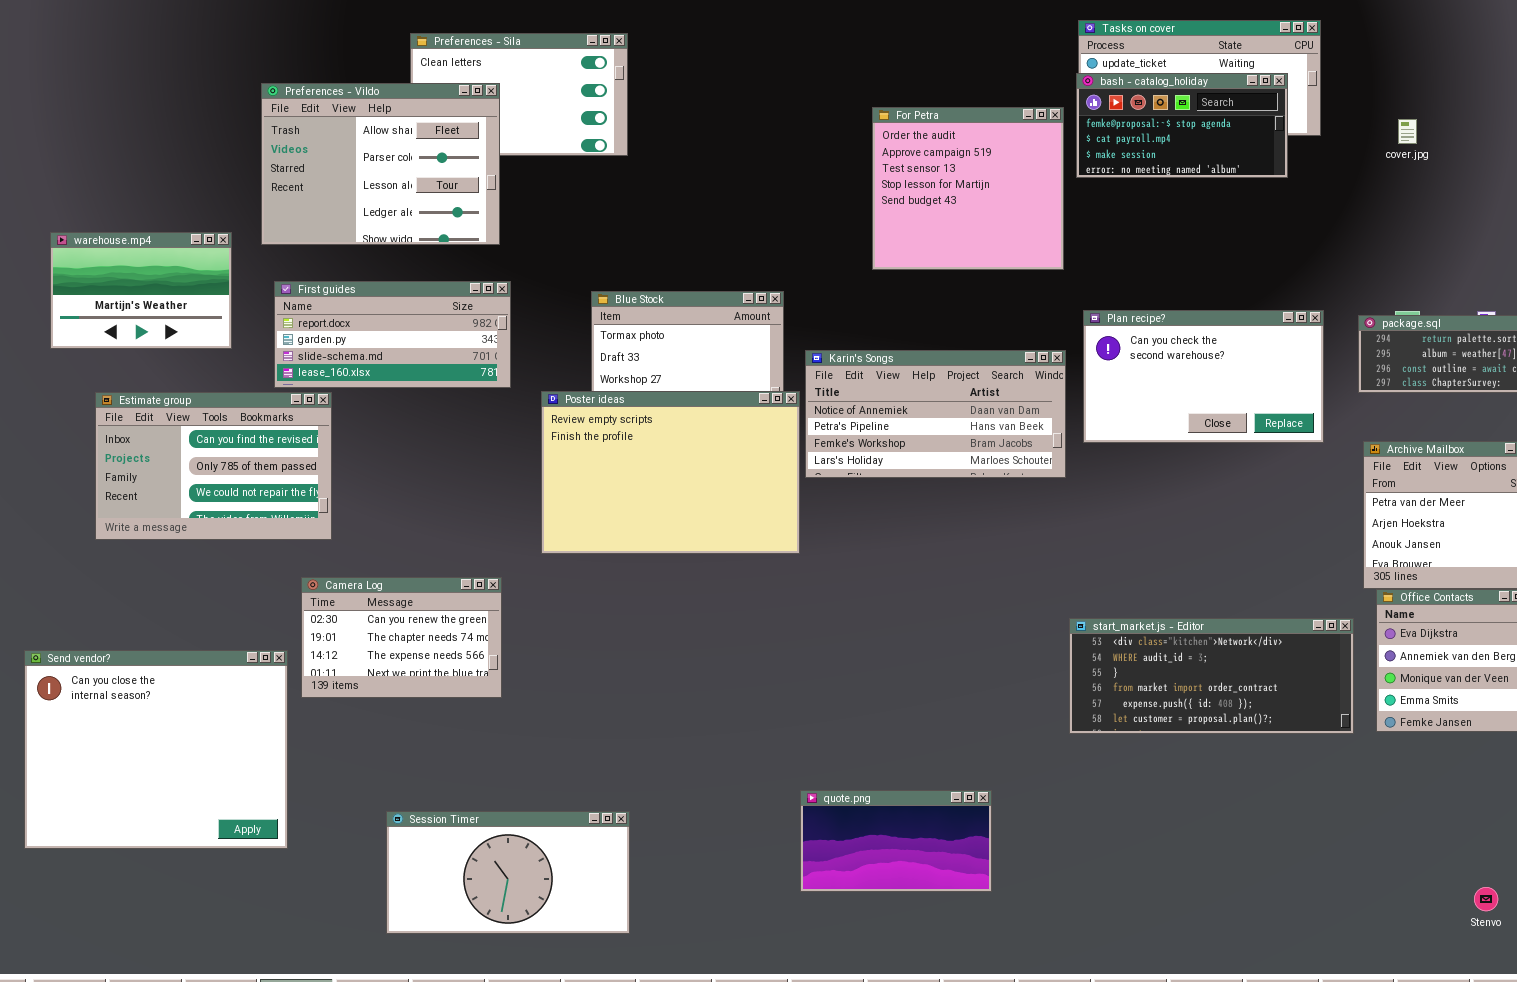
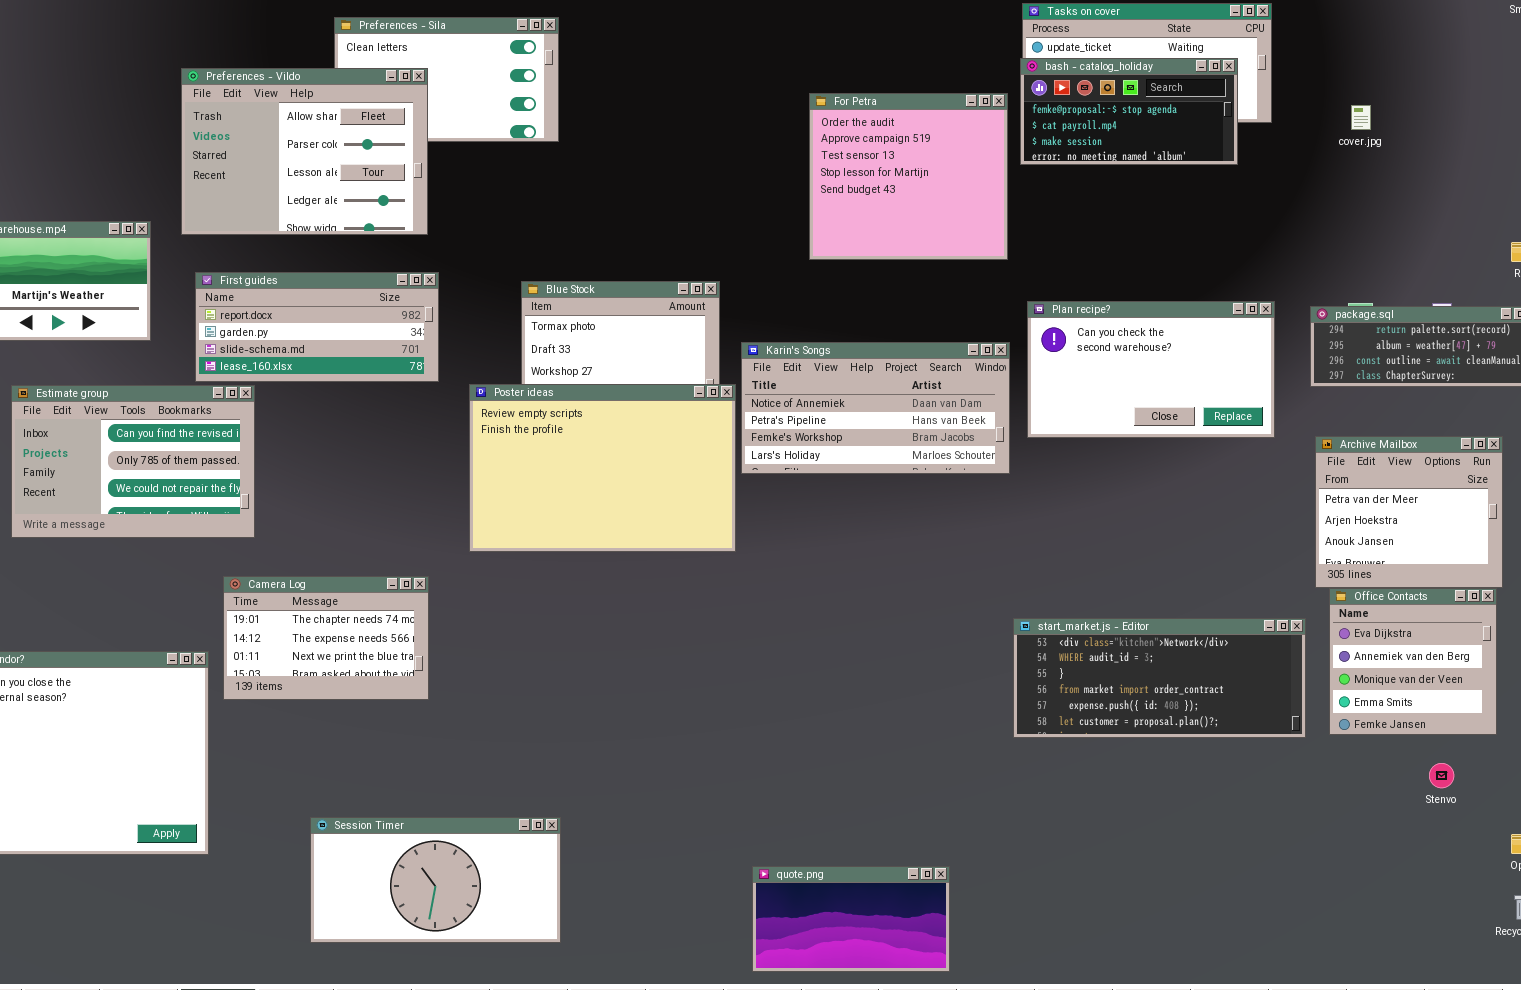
Camera Log: [301,577,502,698] -> [223,576,429,700], scrolled down 1 row
quote.png: [800,790,992,892] -> [752,866,950,972], moved
Stenvo: [1474,887,1498,911] -> [1429,763,1454,788], moved

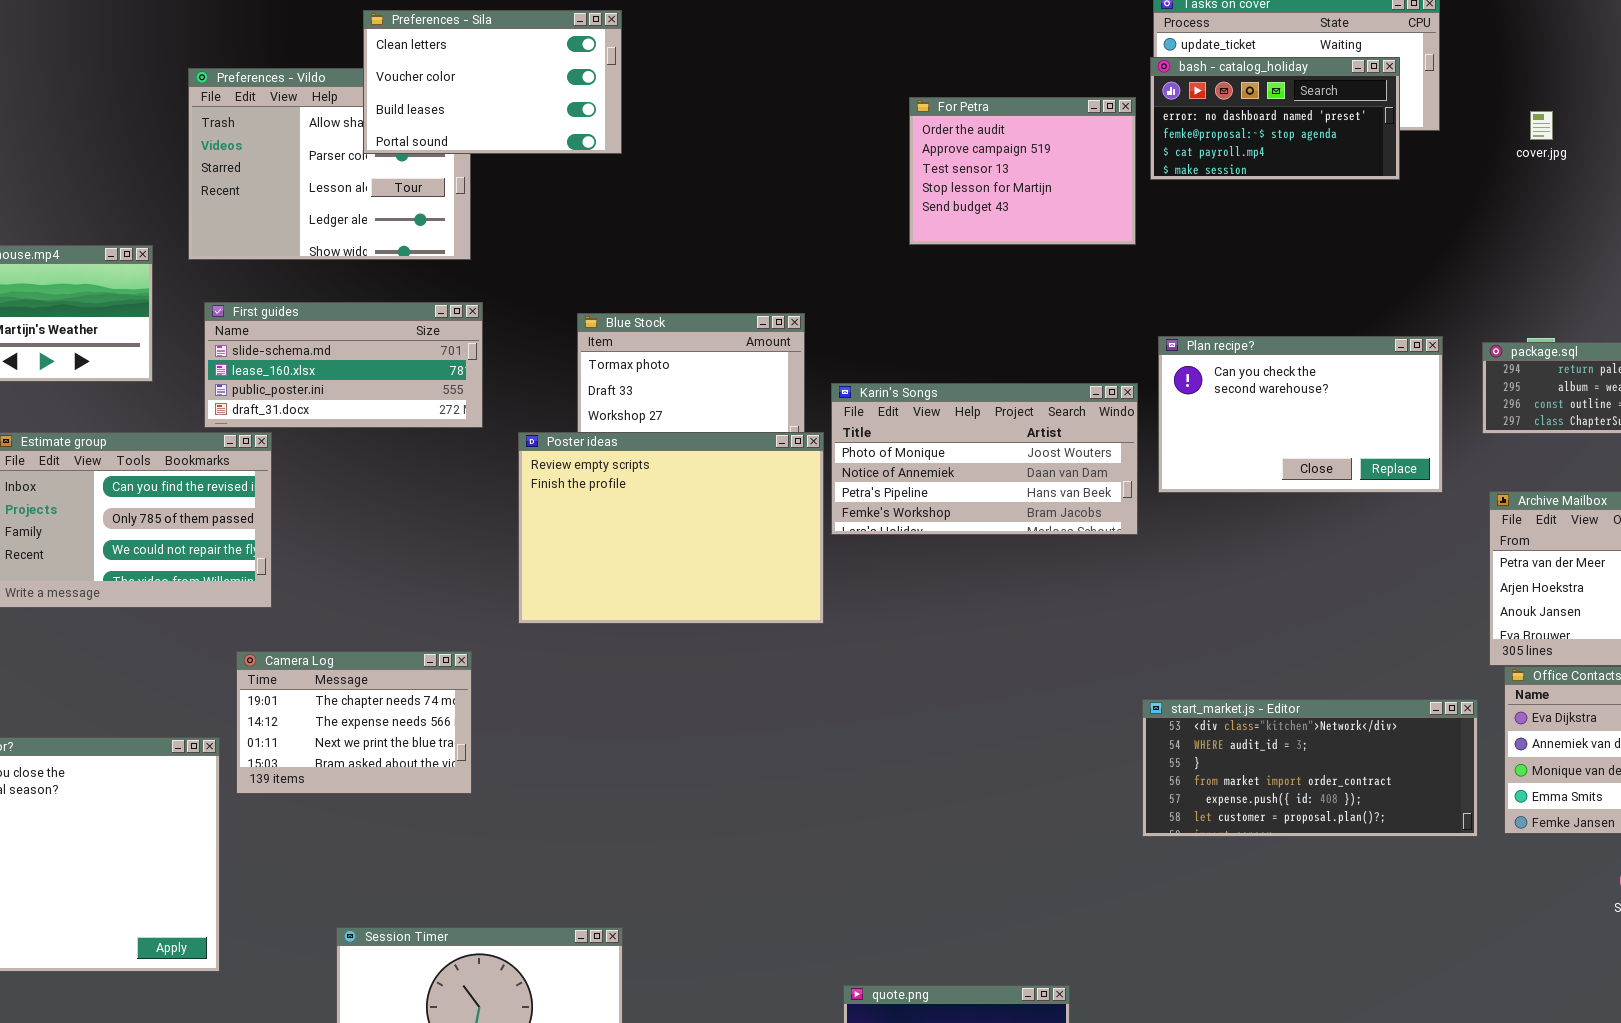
Preferences - Sila: [334,17,559,142] -> [363,10,622,154], raised
bash - catalog_holiday: [1020,58,1238,165] -> [1150,57,1400,180], scrolled up 1 row
For Petra: [809,93,1008,260] -> [909,97,1136,245], resized
First guides: [195,272,439,382] -> [204,302,483,428], scrolled down 2 rows
Karin's Songs: [741,342,1010,474] -> [831,383,1138,535], scrolled up 1 row

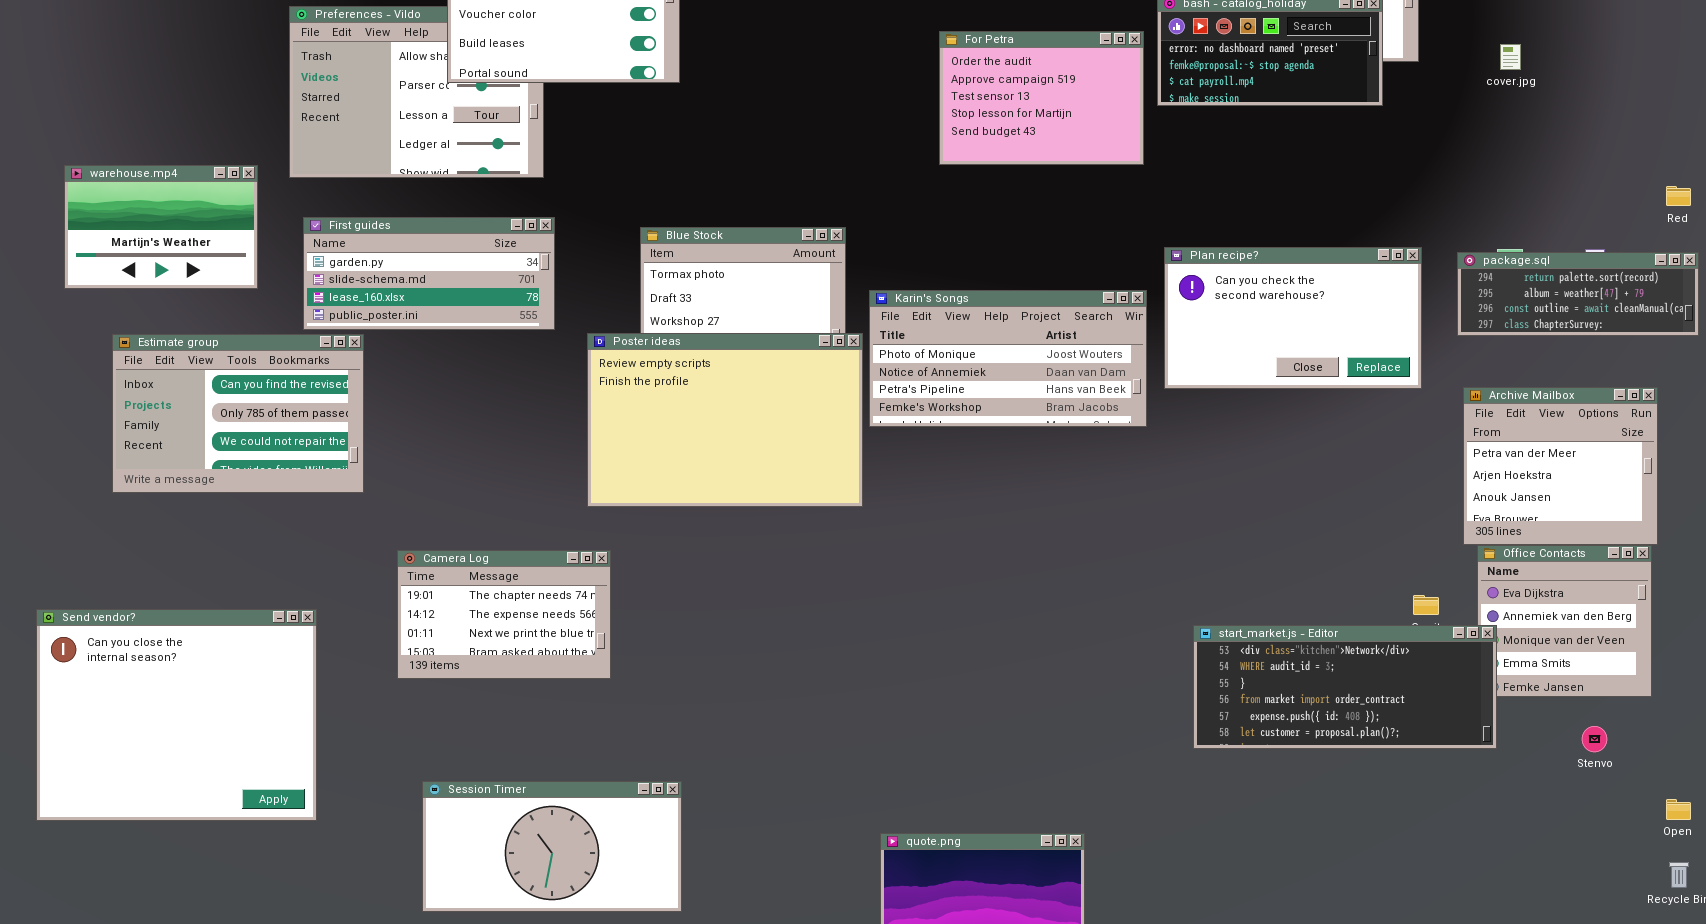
First guides: [204,302,483,428] -> [303,217,555,330], scrolled up 1 row
Camera Log: [236,651,472,794] -> [397,550,611,679], moved
start_market.js - Editor: [1142,699,1478,837] -> [1193,625,1497,749], moved

